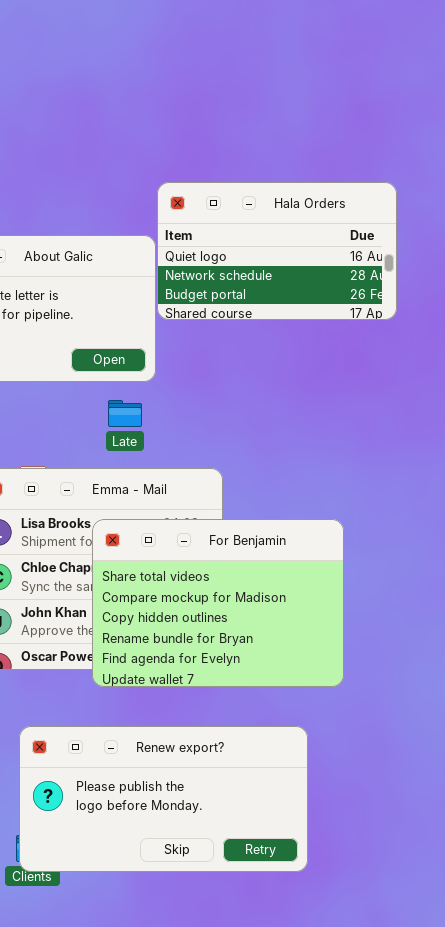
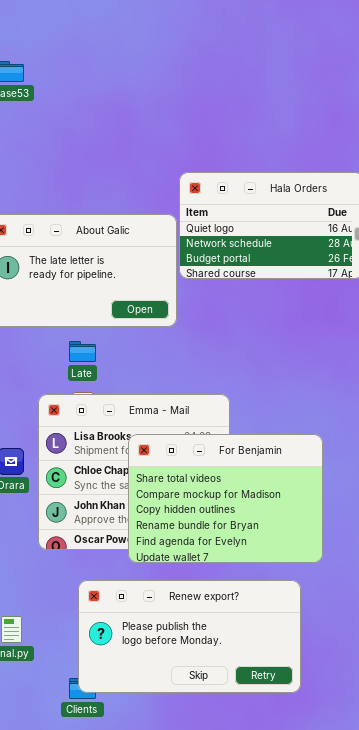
Late: [108,400,142,427] -> [69,341,96,362], moved
Renew export?: [19,726,308,872] -> [78,580,301,693], moved

